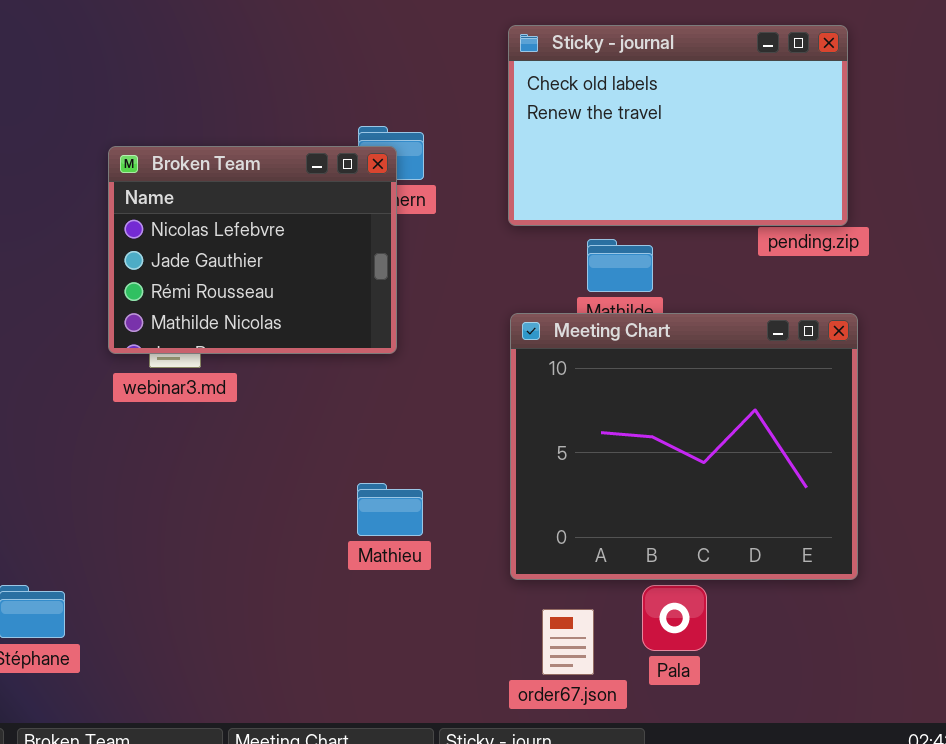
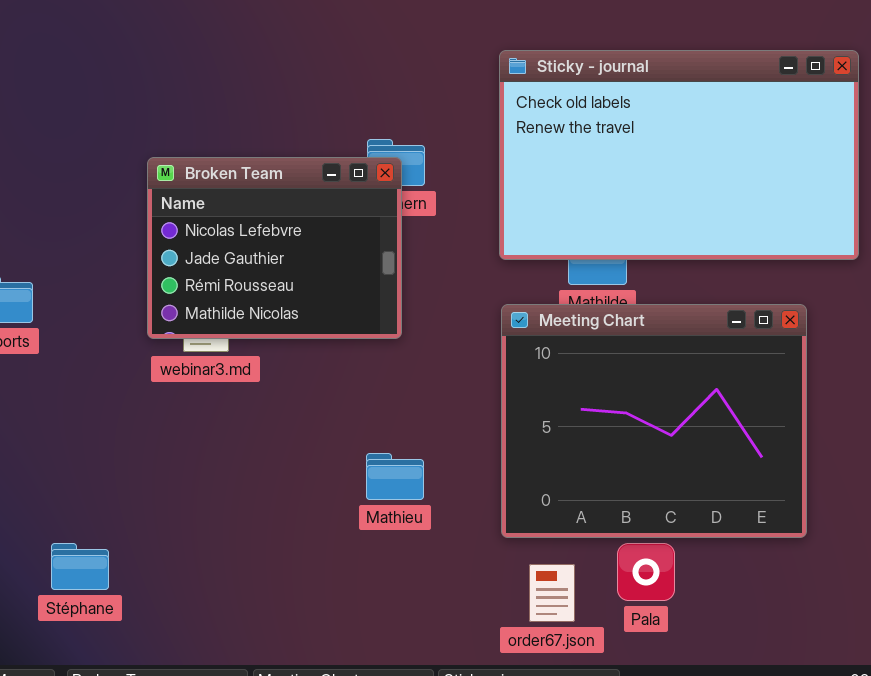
Sticky - journal: [508,25,848,226] -> [499,50,859,260], resized

